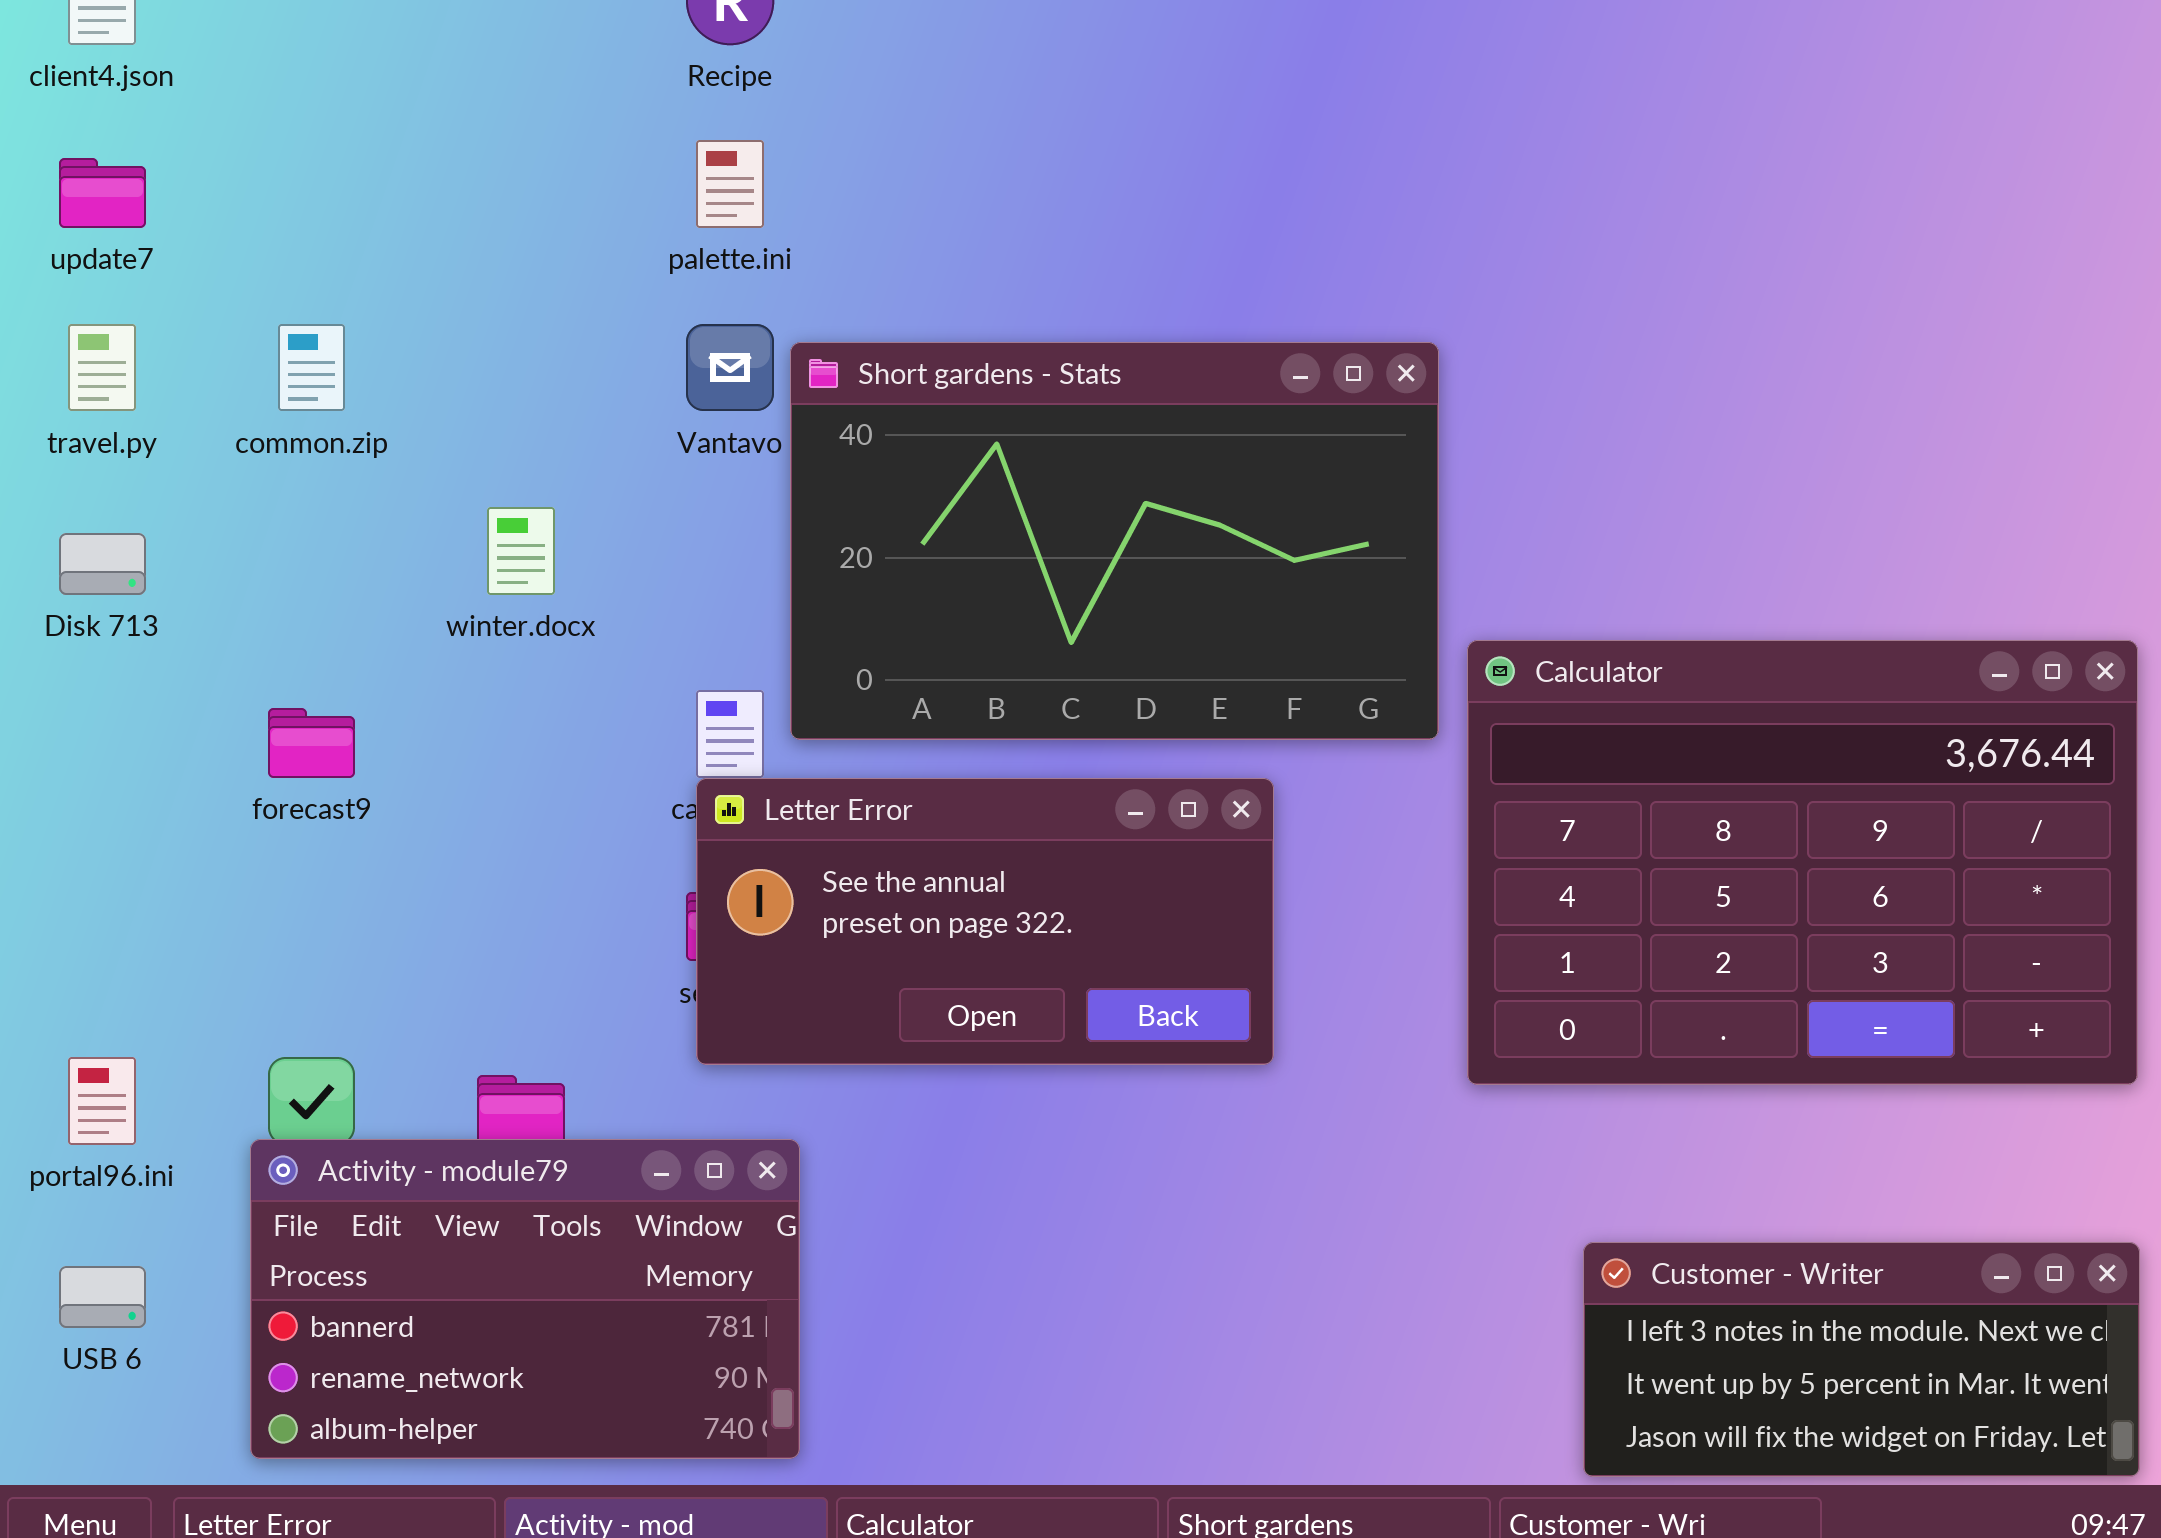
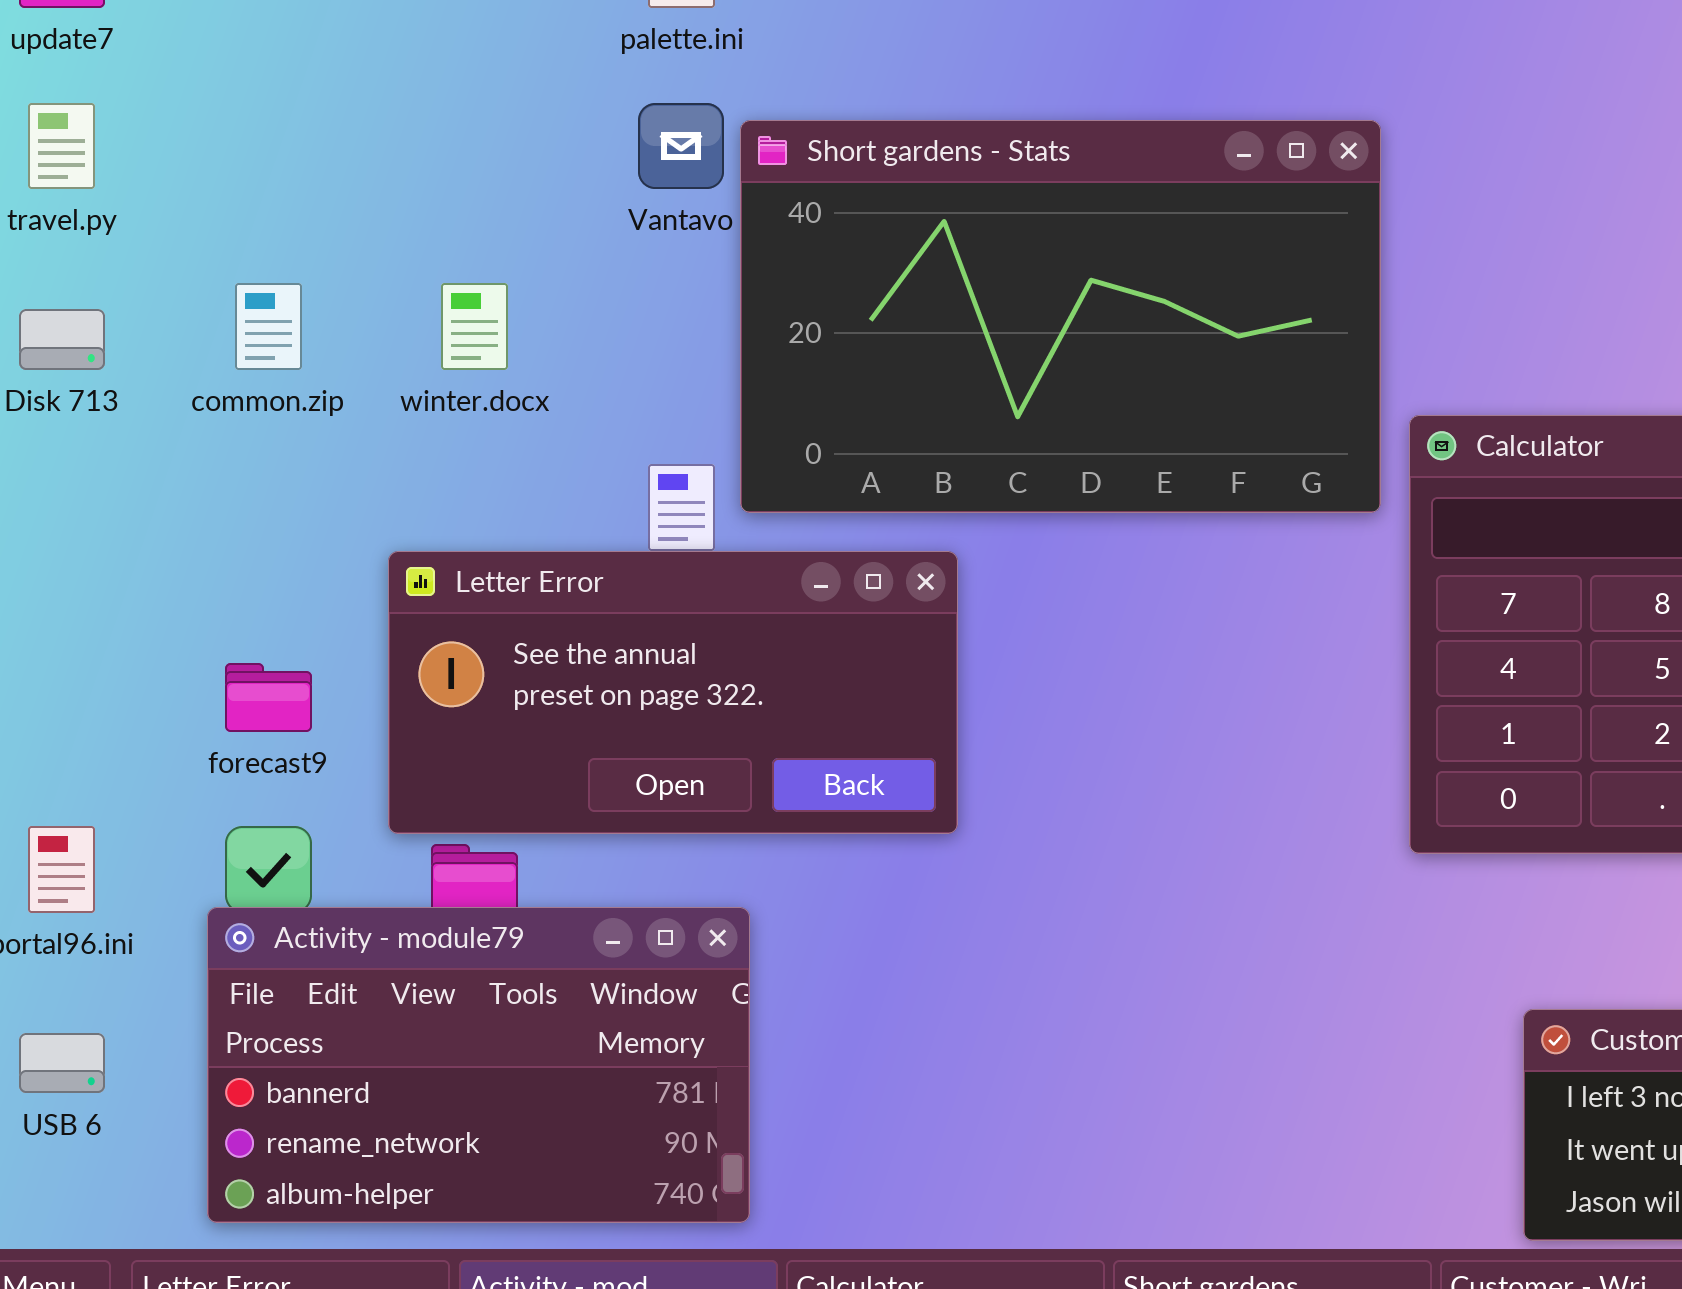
common.zip: [278,324,345,411] -> [235,283,302,370], moved
forecast9: [268,708,355,778] -> [225,663,312,732], moved
Letter Error: [696,778,1274,1065] -> [388,551,958,834], moved

